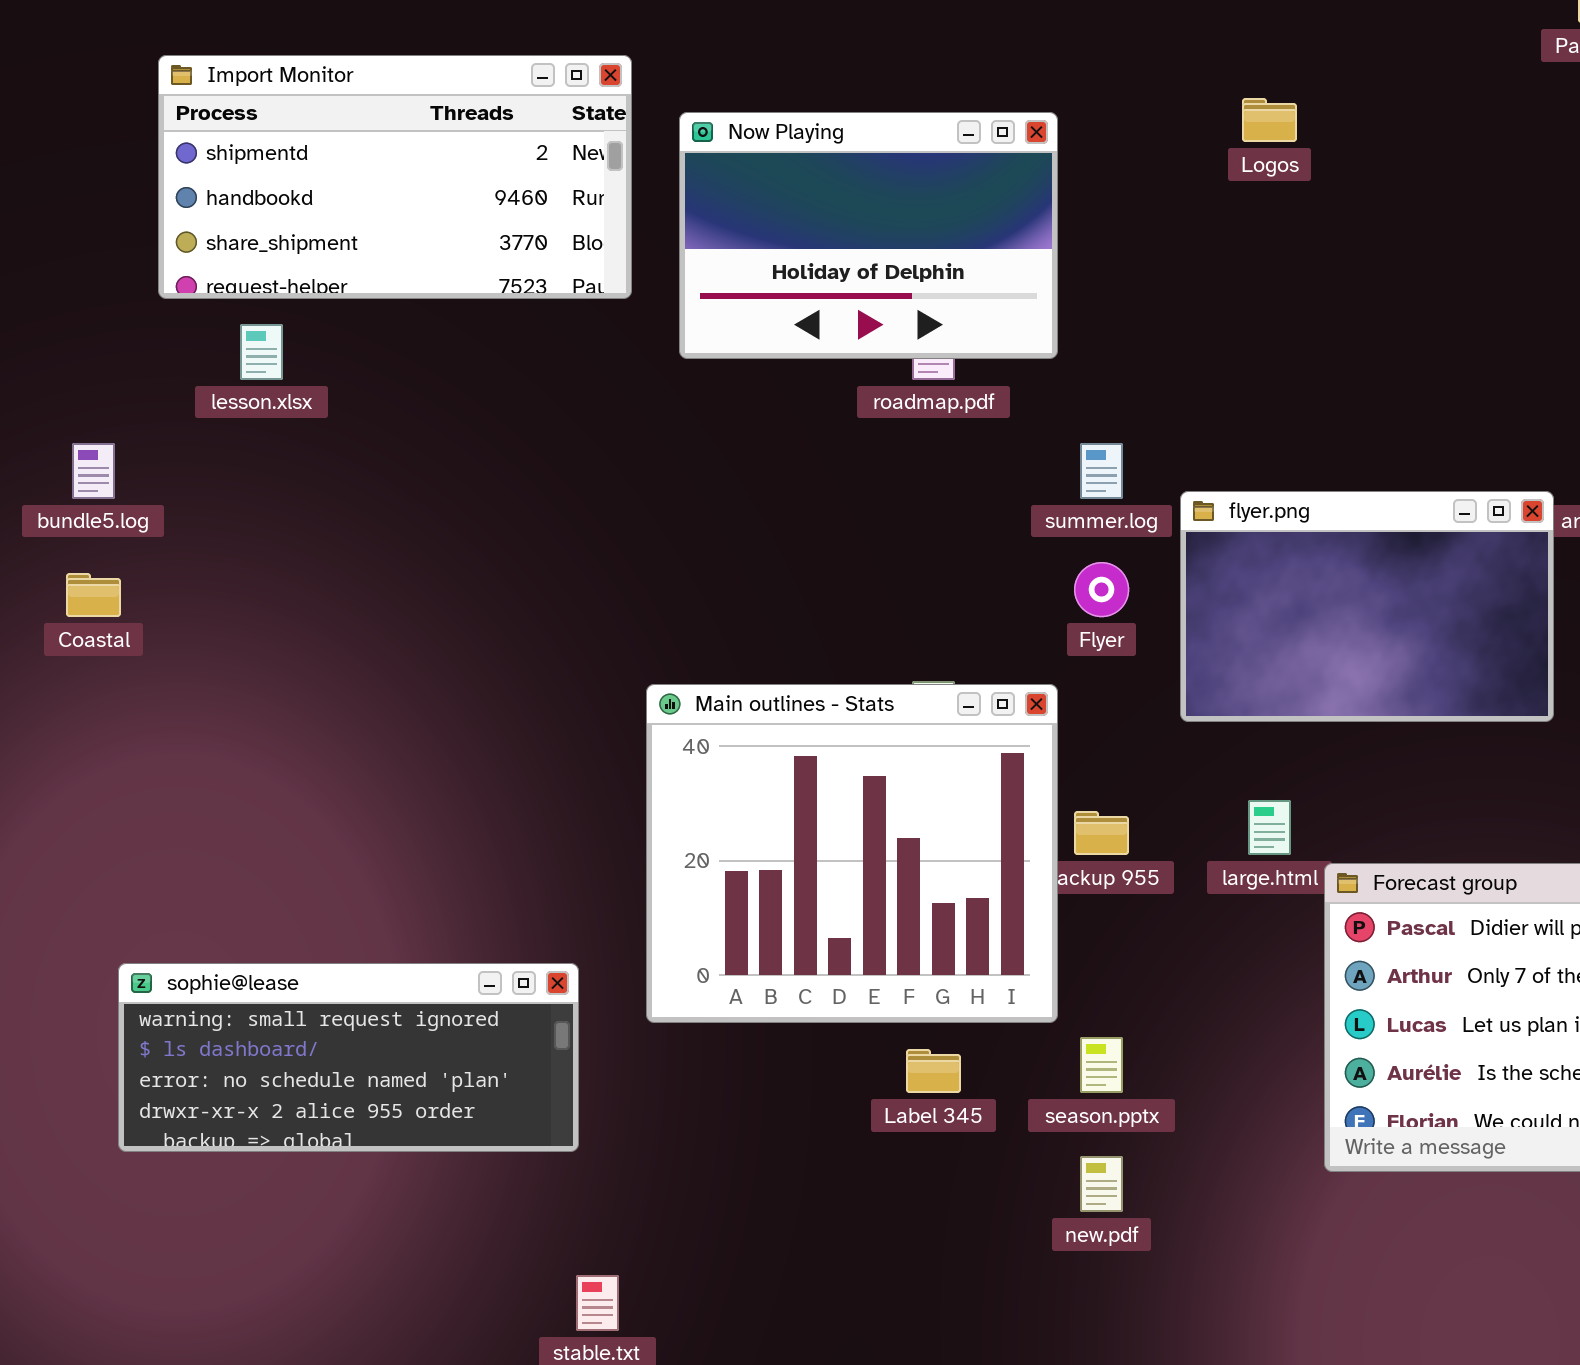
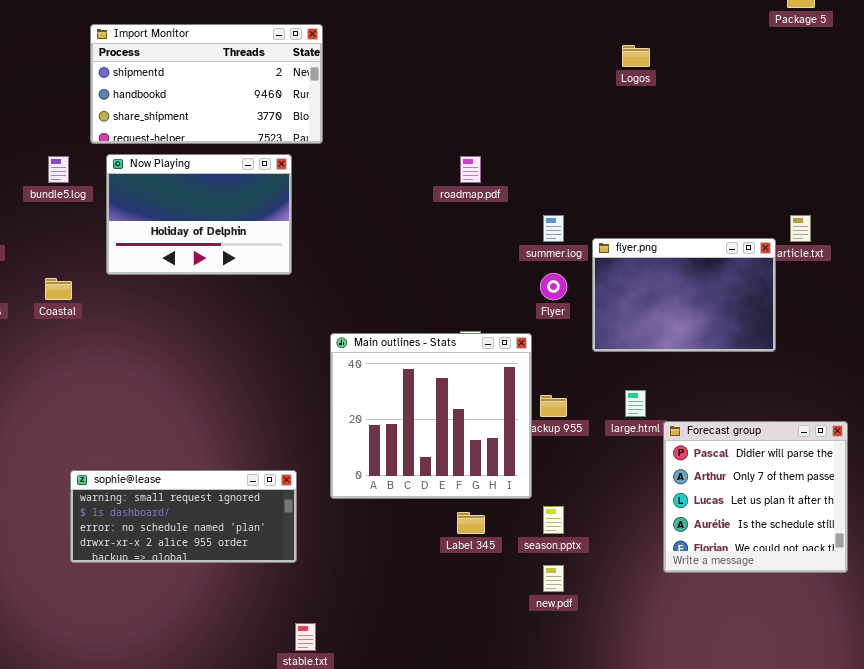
Now Playing: [679,112,1058,359] -> [106,154,292,275], moved
bundle5.log: [72,443,115,499] -> [48,156,69,183], moved

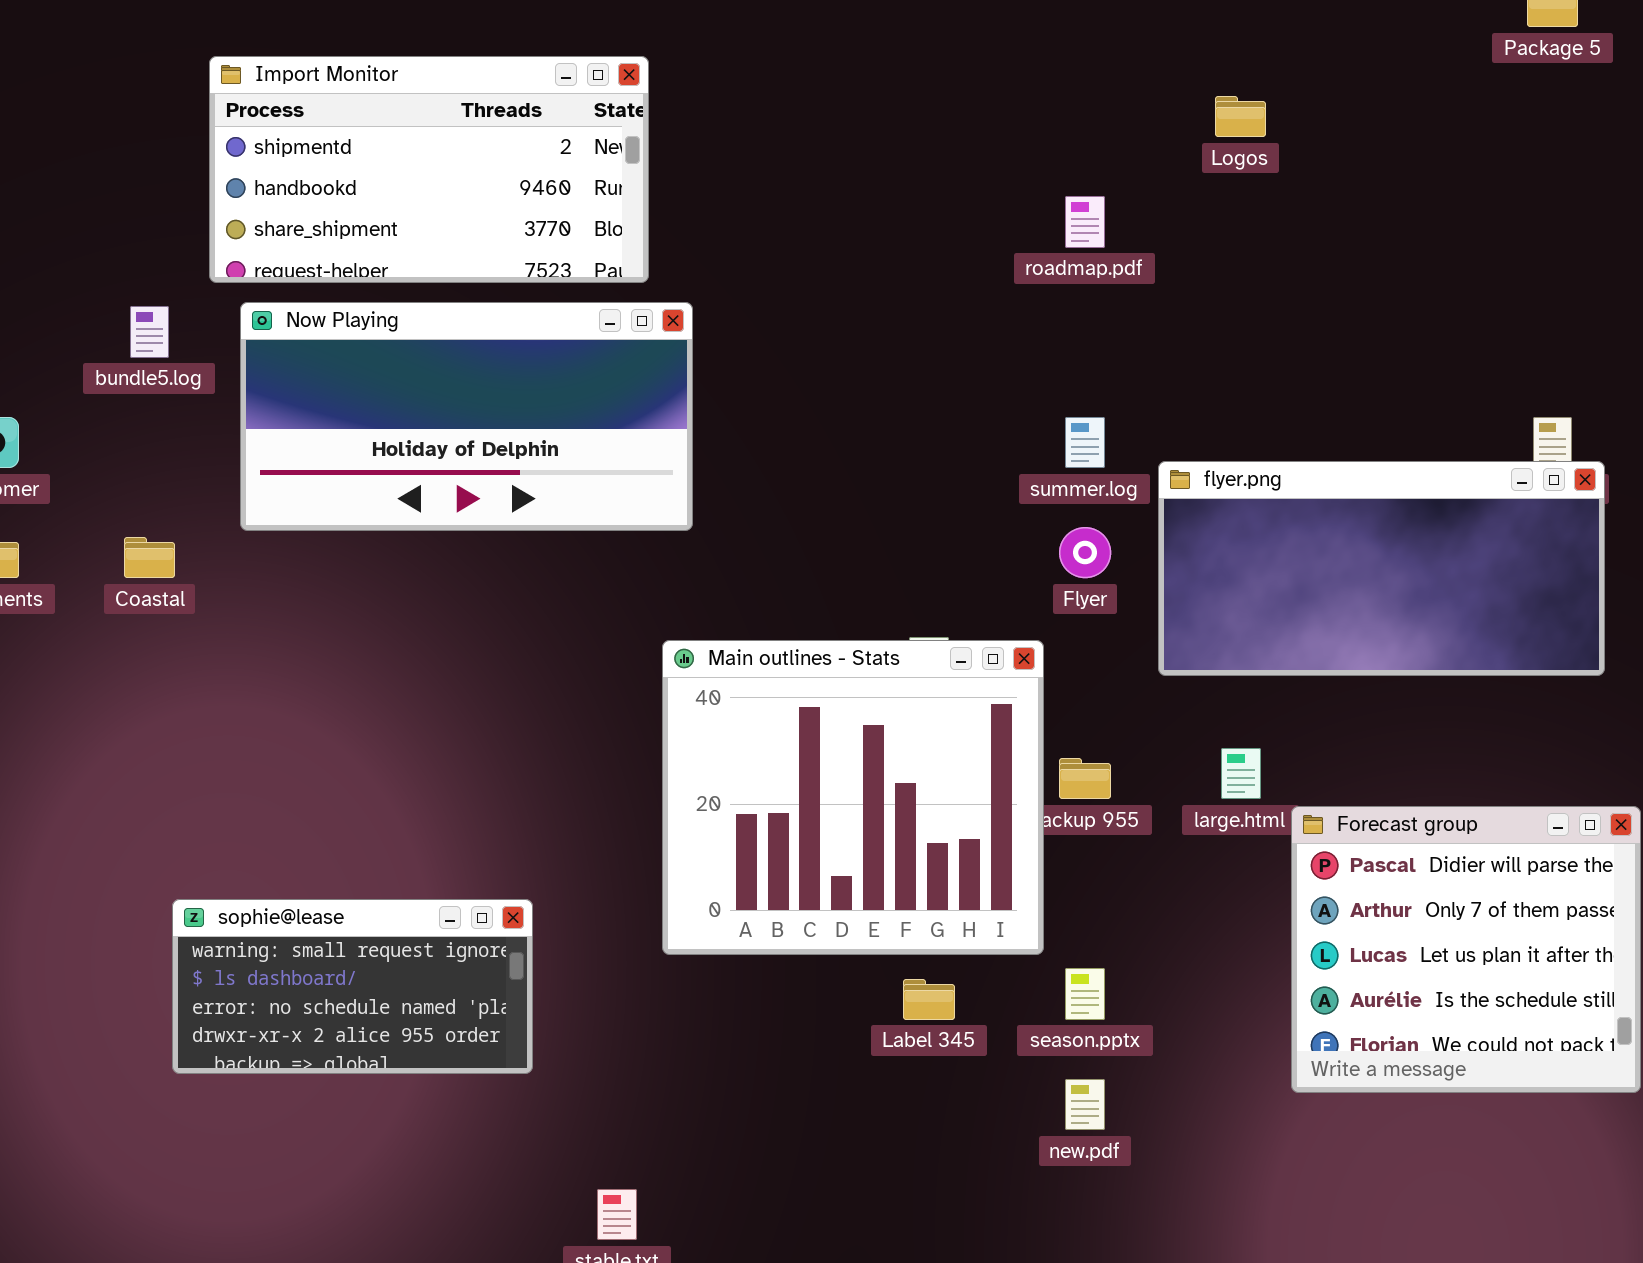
Now Playing: [106,154,292,275] -> [240,302,693,531], resized
roadmap.pdf: [460,156,481,183] -> [1065,196,1105,248], moved
flyer.png: [592,238,776,352] -> [1158,461,1605,676], resized
sophie@lease: [70,470,297,563] -> [172,899,533,1074], resized

